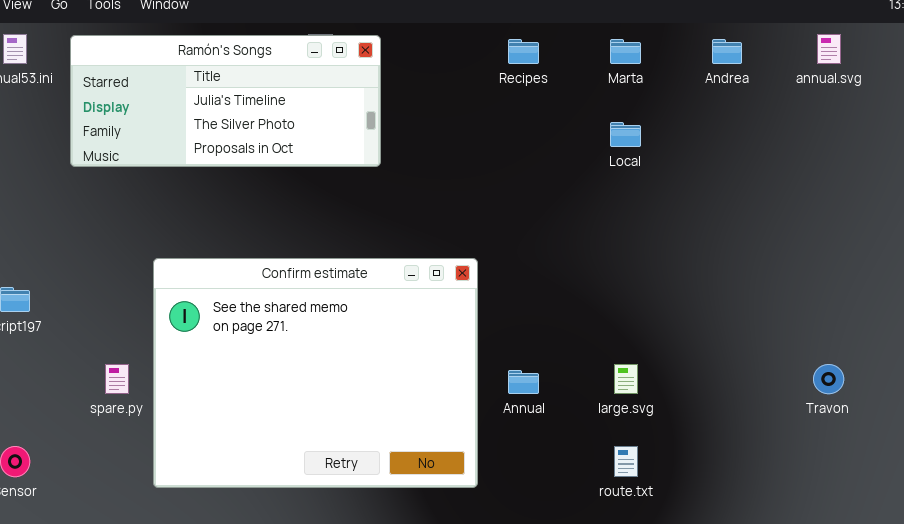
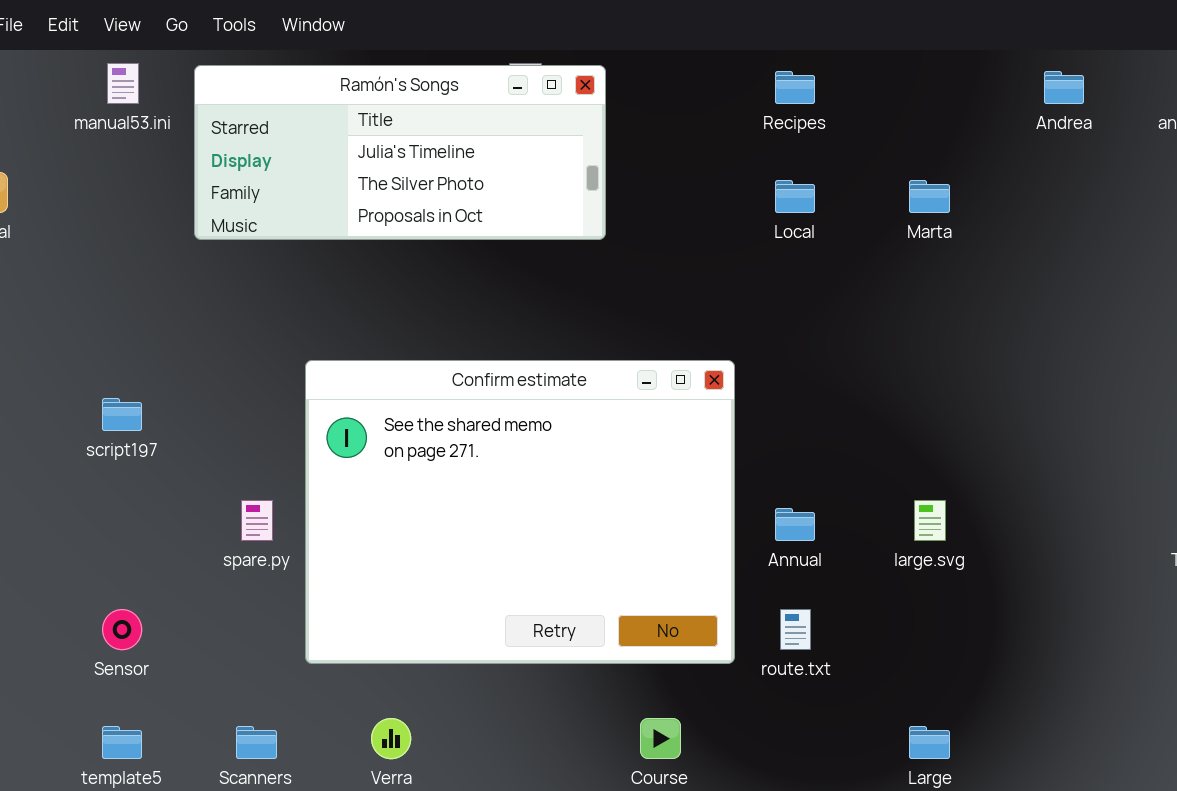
Marta: [610,39,641,64] -> [909,180,950,213], moved
Local: [610,122,641,147] -> [775,180,815,213], moved
route.txt: [614,446,638,477] -> [780,609,811,650], moved

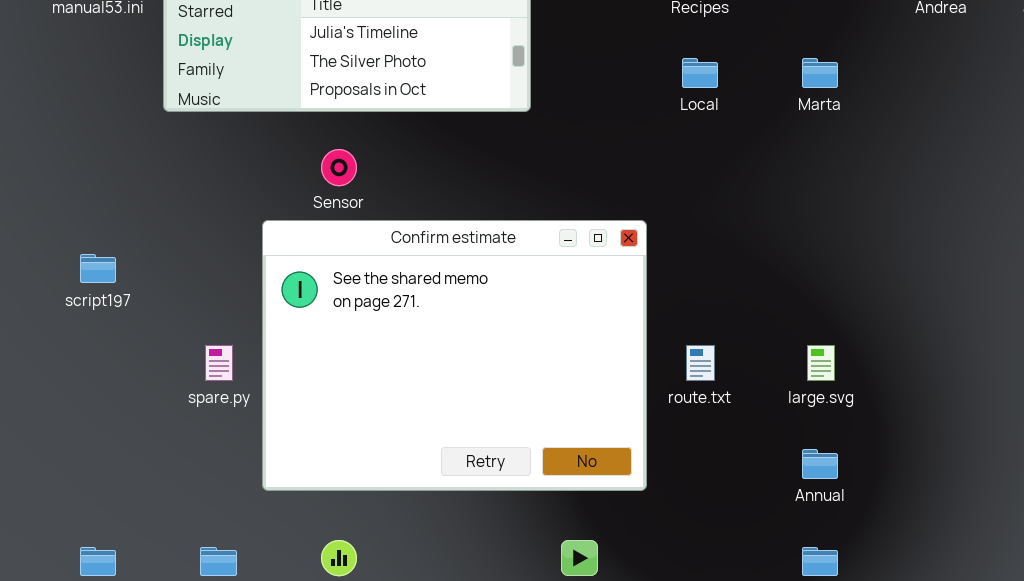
Annual: [775,508,815,541] -> [802,449,838,479], moved
Sensor: [102,609,142,650] -> [321,149,357,186], moved
route.txt: [780,609,811,650] -> [686,345,715,381], moved

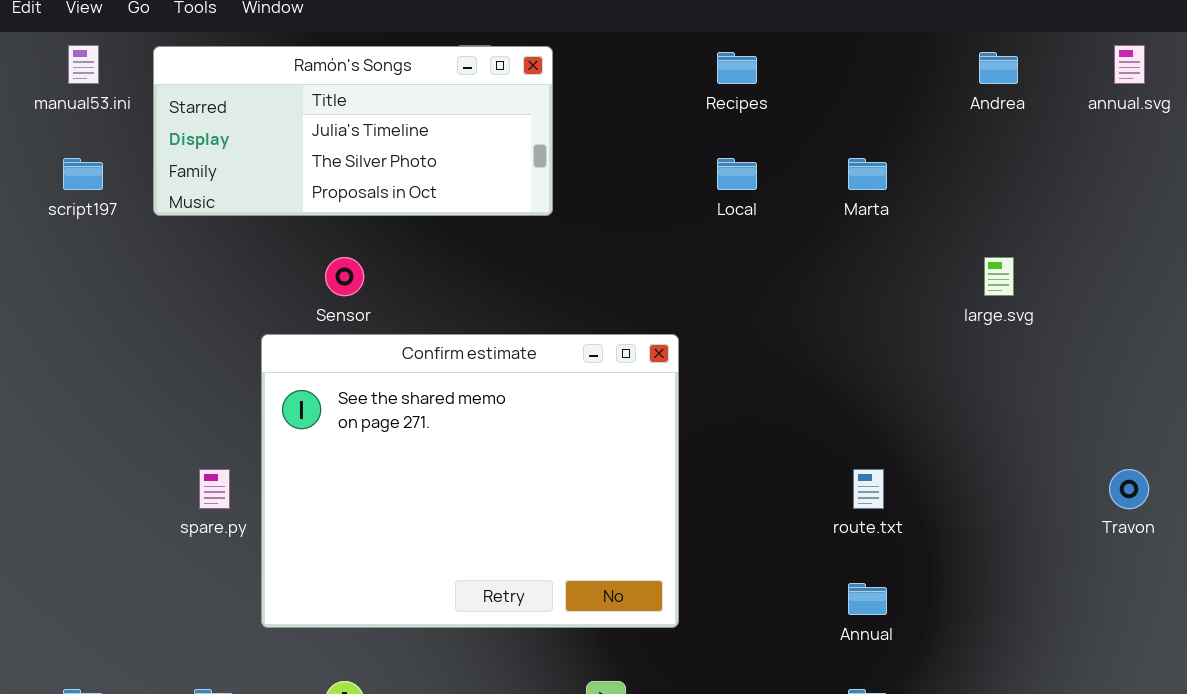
script197: [80,254,116,283] -> [63,158,103,190], moved
route.txt: [686,345,715,381] -> [853,469,884,509], moved
large.svg: [807,345,835,381] -> [984,257,1014,296], moved

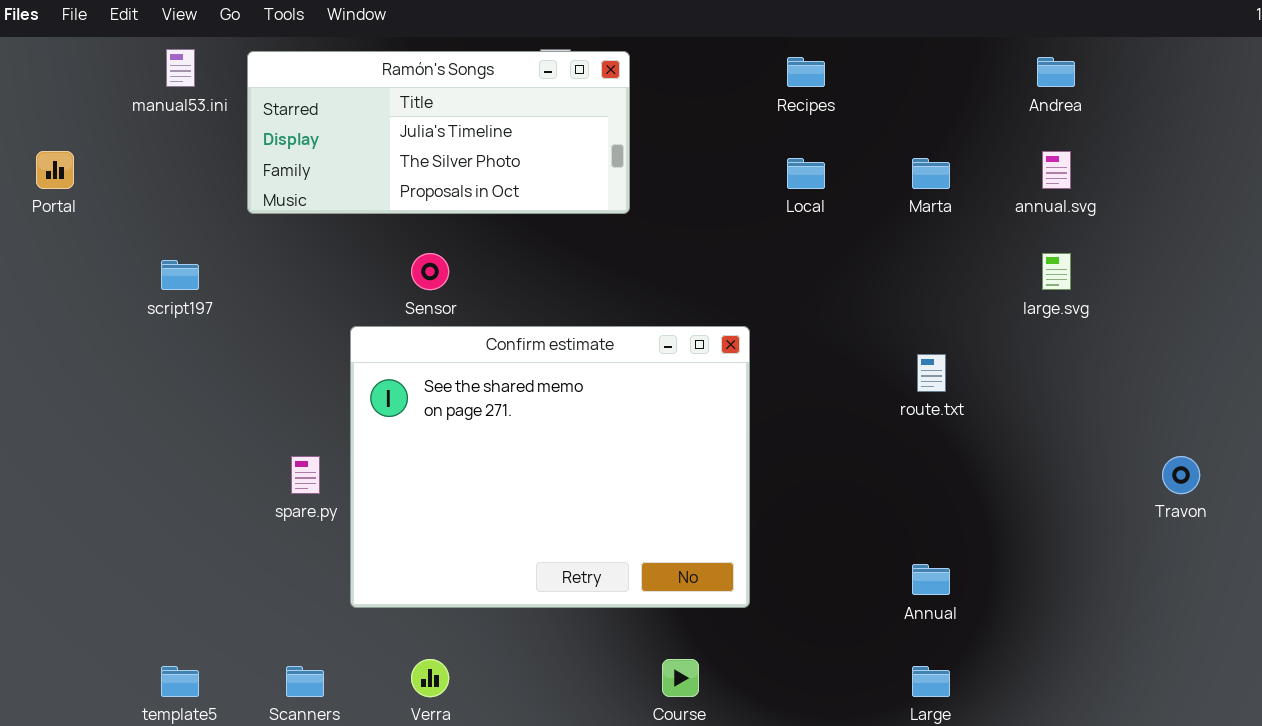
annual.svg: [1114,45,1145,84] -> [1042,151,1071,189], moved
script197: [63,158,103,190] -> [161,260,199,290], moved
route.txt: [853,469,884,509] -> [917,354,946,392], moved

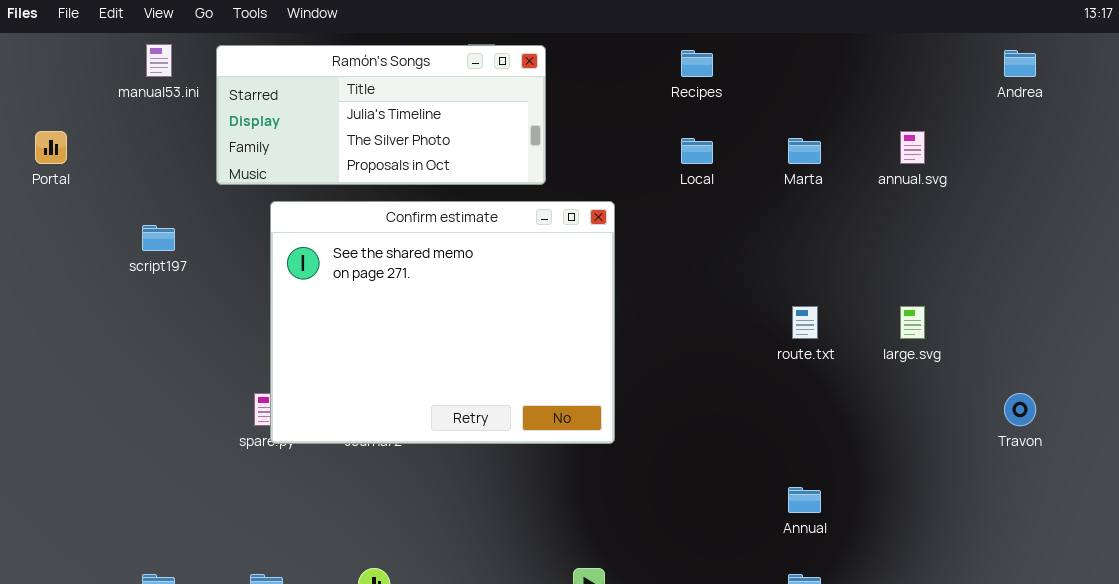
Andrea: [1037,57,1075,87] -> [1004,50,1036,77], moved
large.svg: [1042,253,1071,290] -> [900,306,925,339], moved
Confirm estimate: [350,326,750,608] -> [270,201,615,444], moved

